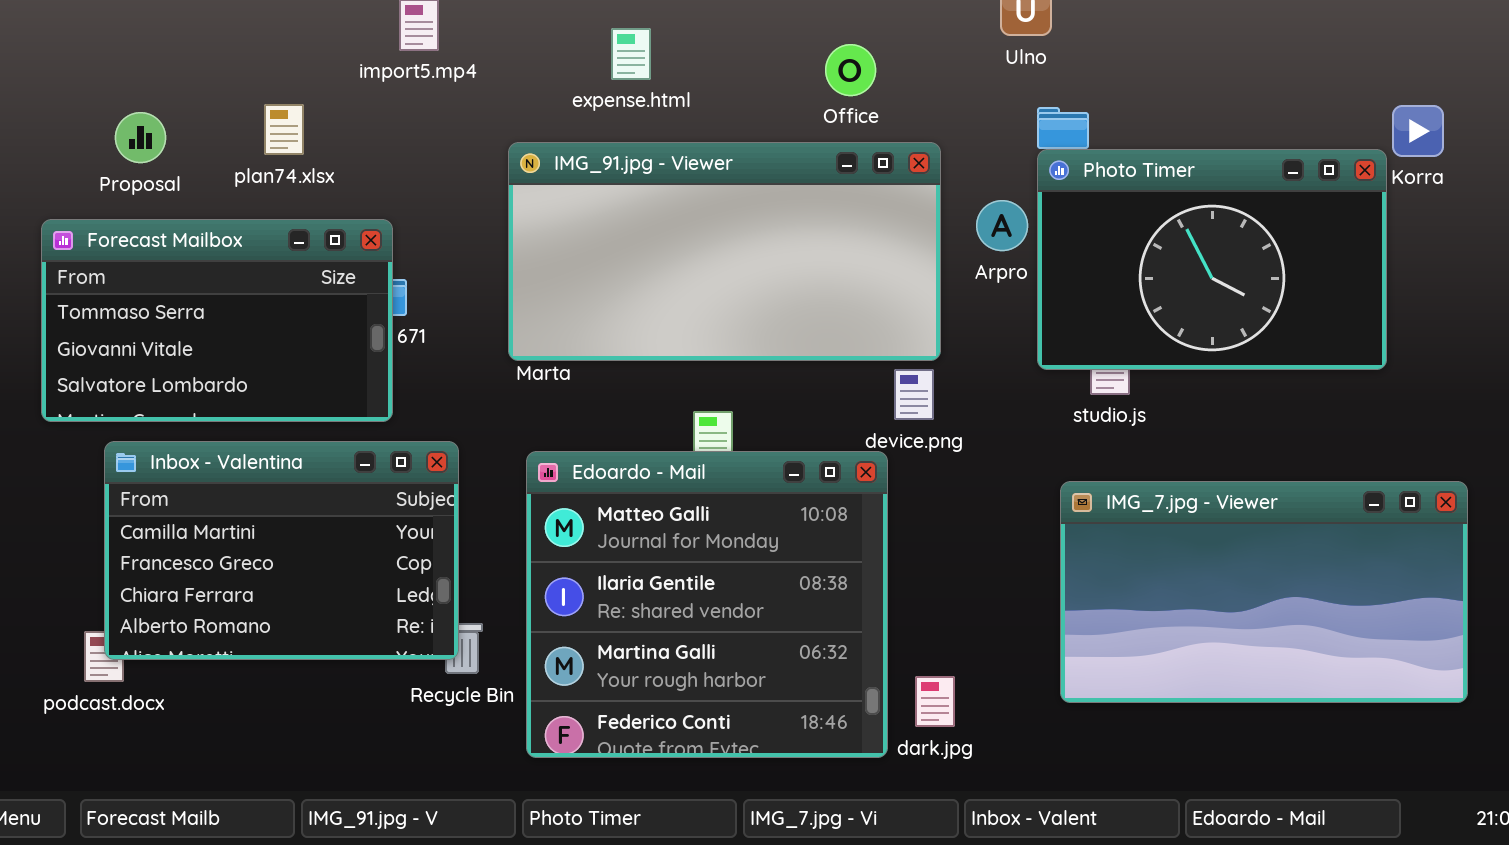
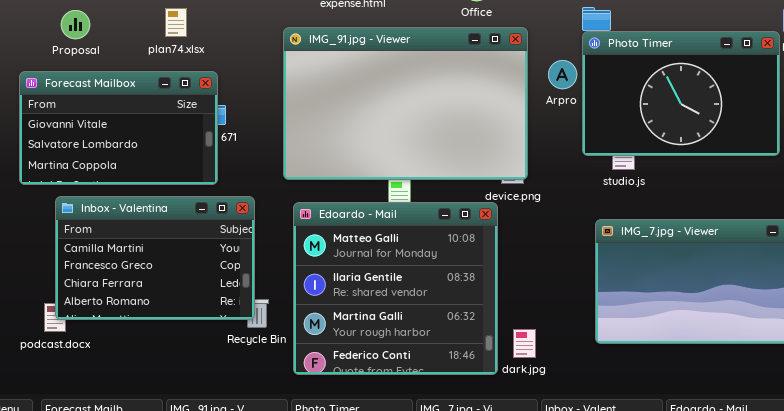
plan74.xlsx: [264,104,304,155] -> [165,8,187,37], moved
IMG_91.jpg - Viewer: [508,142,941,361] -> [283,27,528,180], resized
Forecast Mailbox: [41,219,393,422] -> [19,71,218,185], scrolled down 1 row

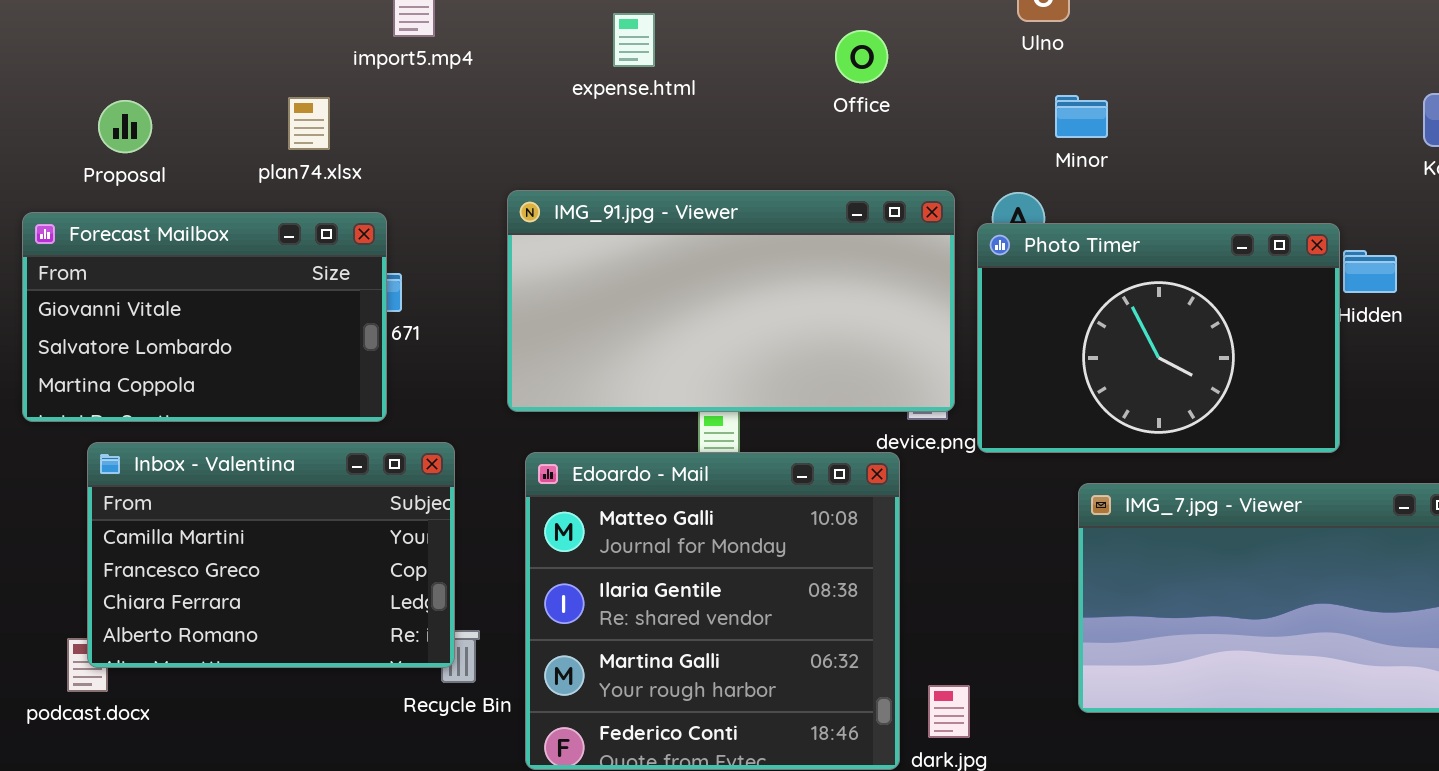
IMG_91.jpg - Viewer: [283,27,528,180] -> [507,190,955,412], resized
Photo Timer: [582,31,780,156] -> [977,223,1340,453], moved

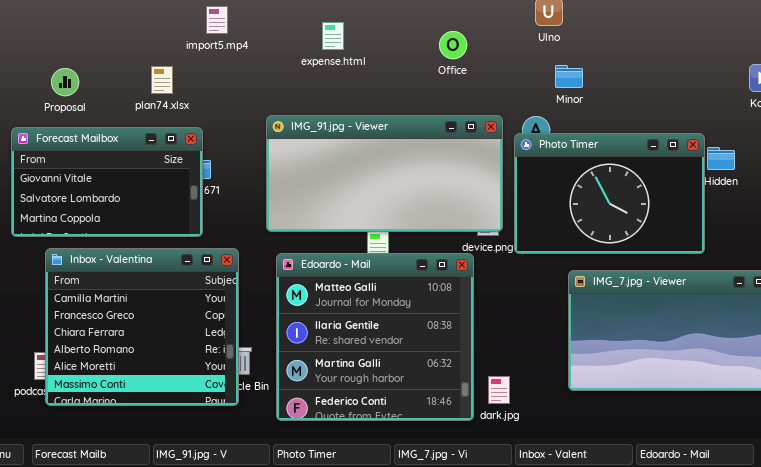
Inbox - Valentina: [87,442,455,668] -> [45,248,239,406], resized

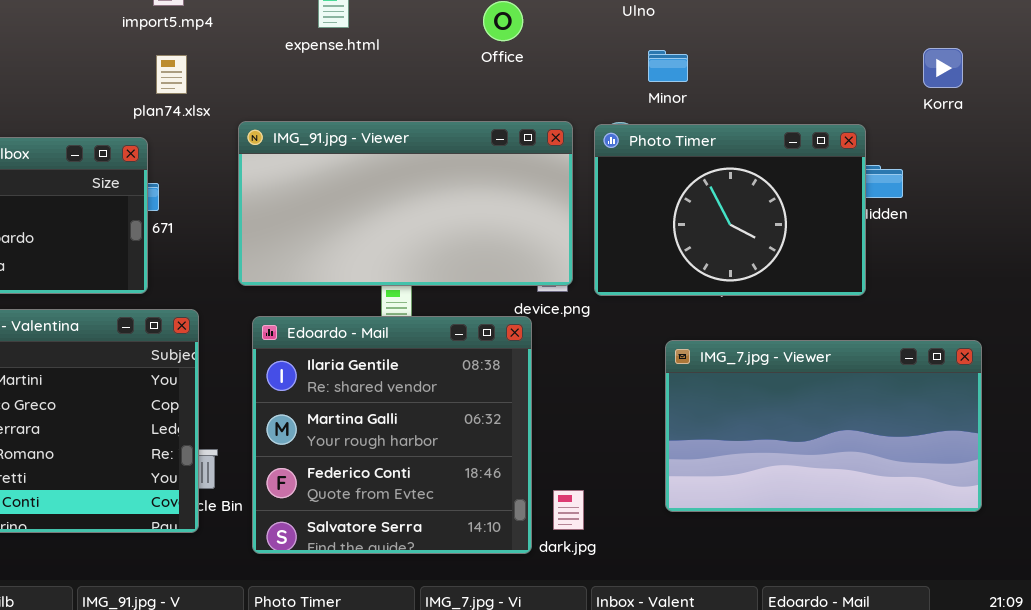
plan74.xlsx: [151,66,173,94] -> [156,55,187,94], moved
Photo Timer: [514,133,705,254] -> [594,124,866,296], moved
Edoardo - Mail: [276,253,474,421] -> [252,316,532,554], scrolled down 1 row

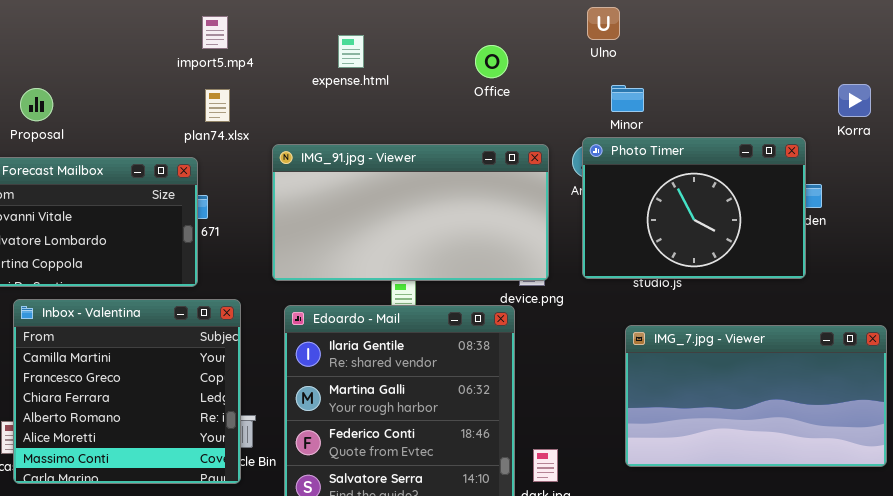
Photo Timer: [594,124,866,296] -> [582,137,806,279], moved

